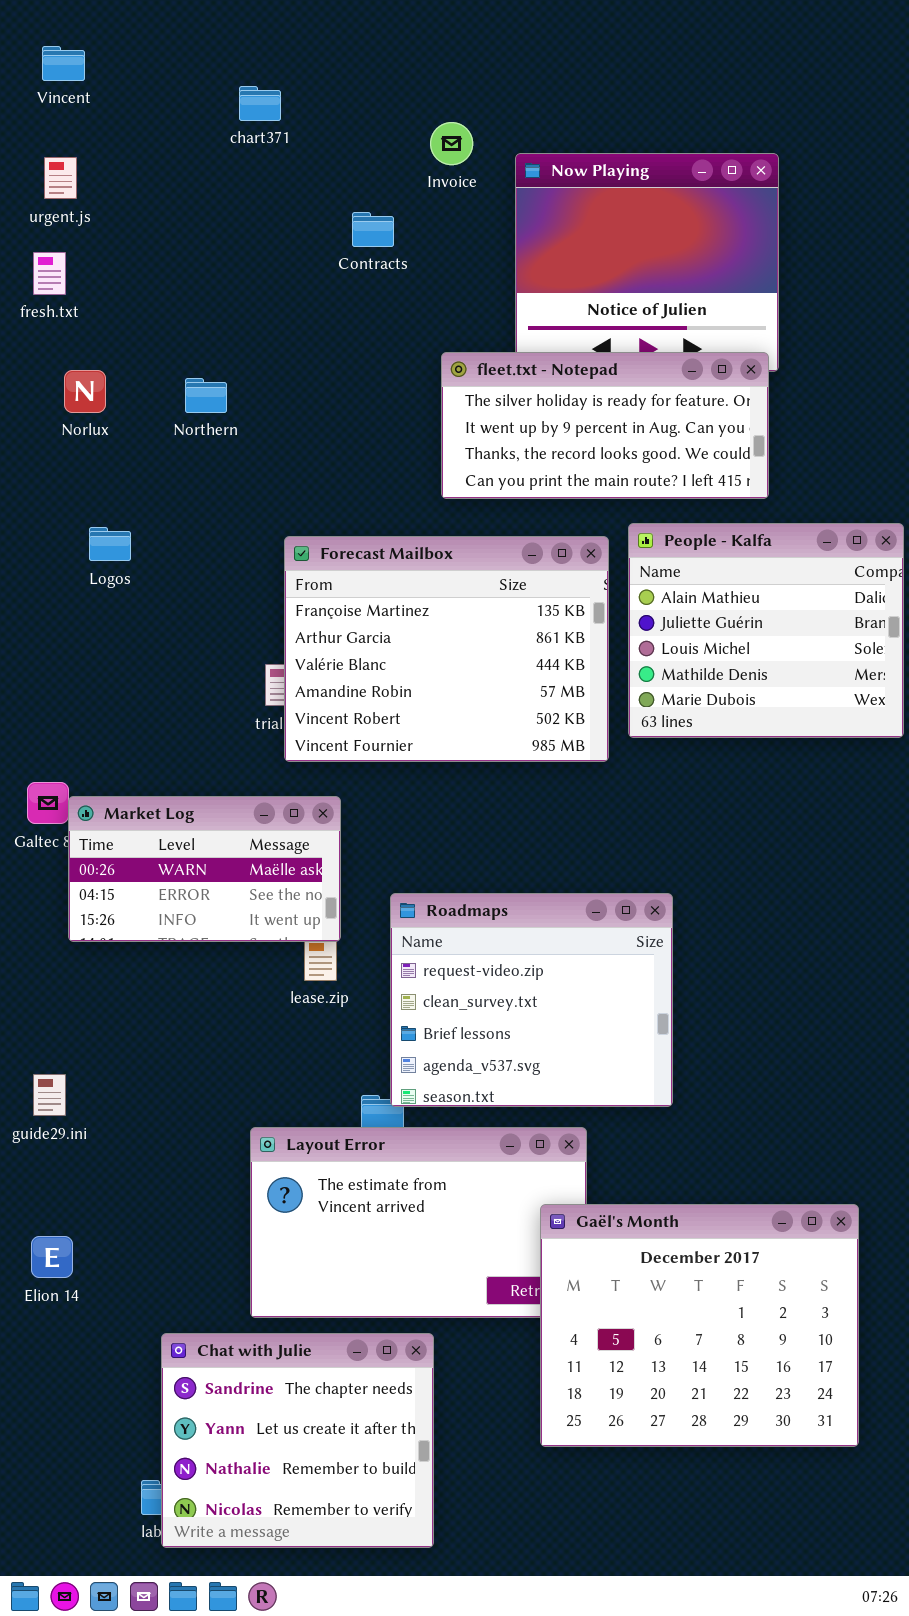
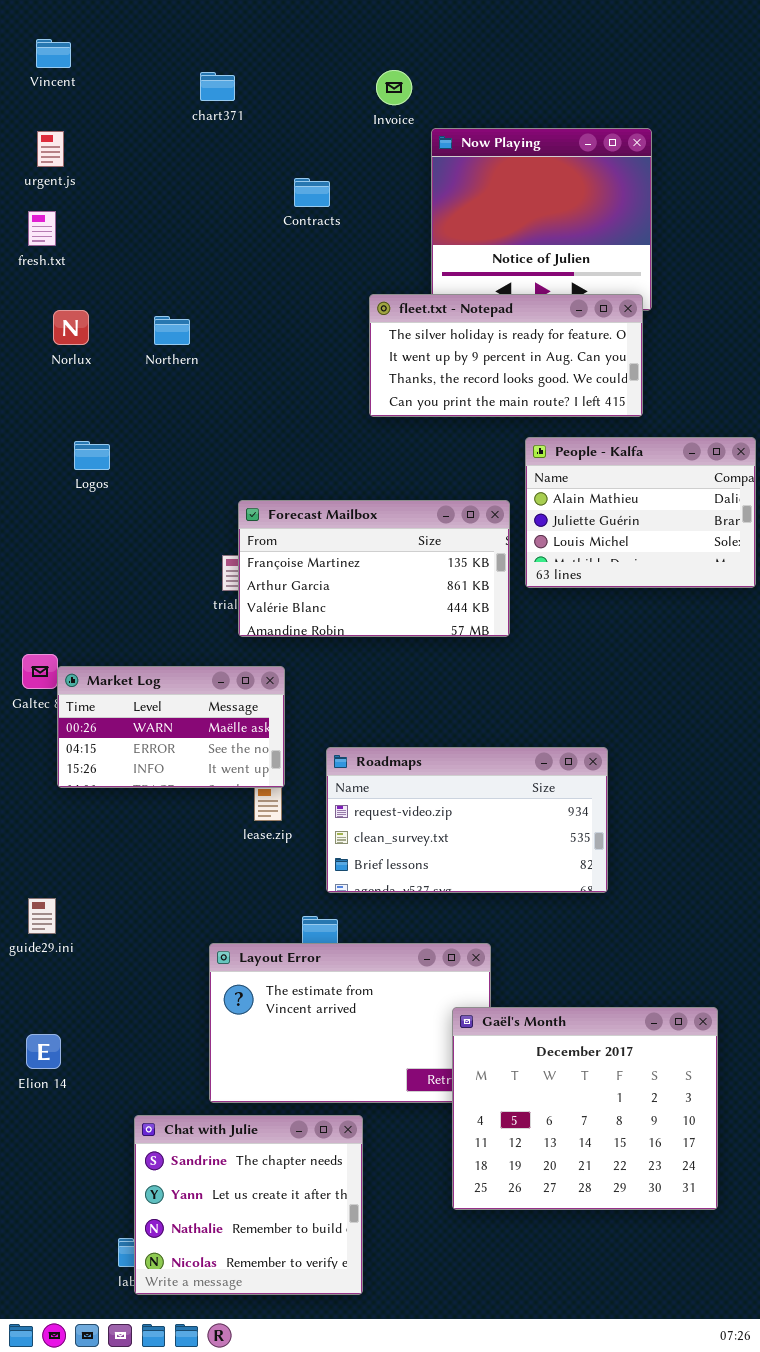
Invoice: [430,122,473,165] -> [376,70,412,105], moved
People - Kalfa: [628,523,904,738] -> [525,437,756,588], resized
Forecast Mailbox: [284,536,609,762] -> [238,500,510,637], resized
Roadmaps: [390,893,673,1107] -> [326,747,608,893], resized

